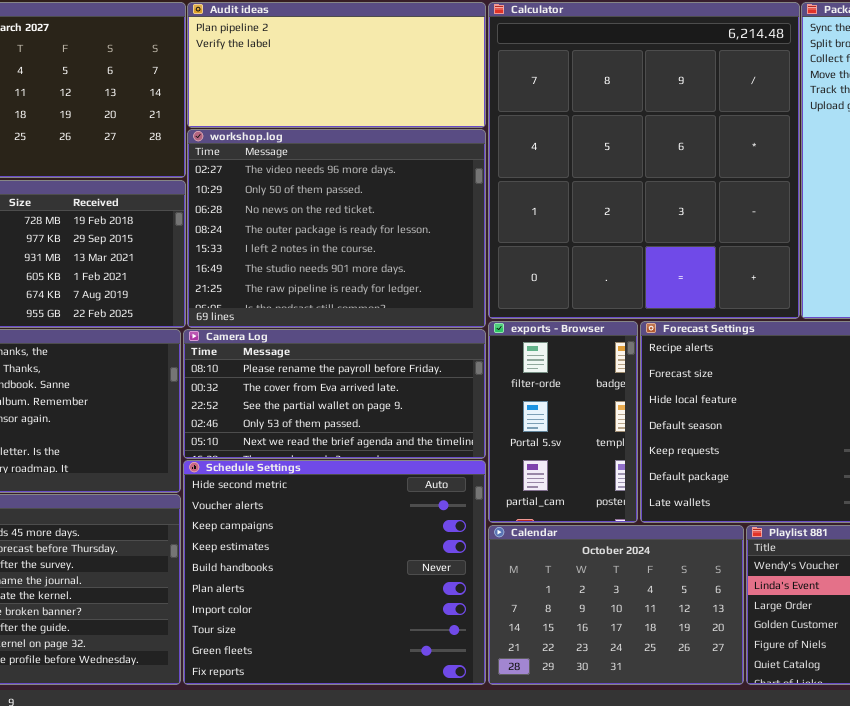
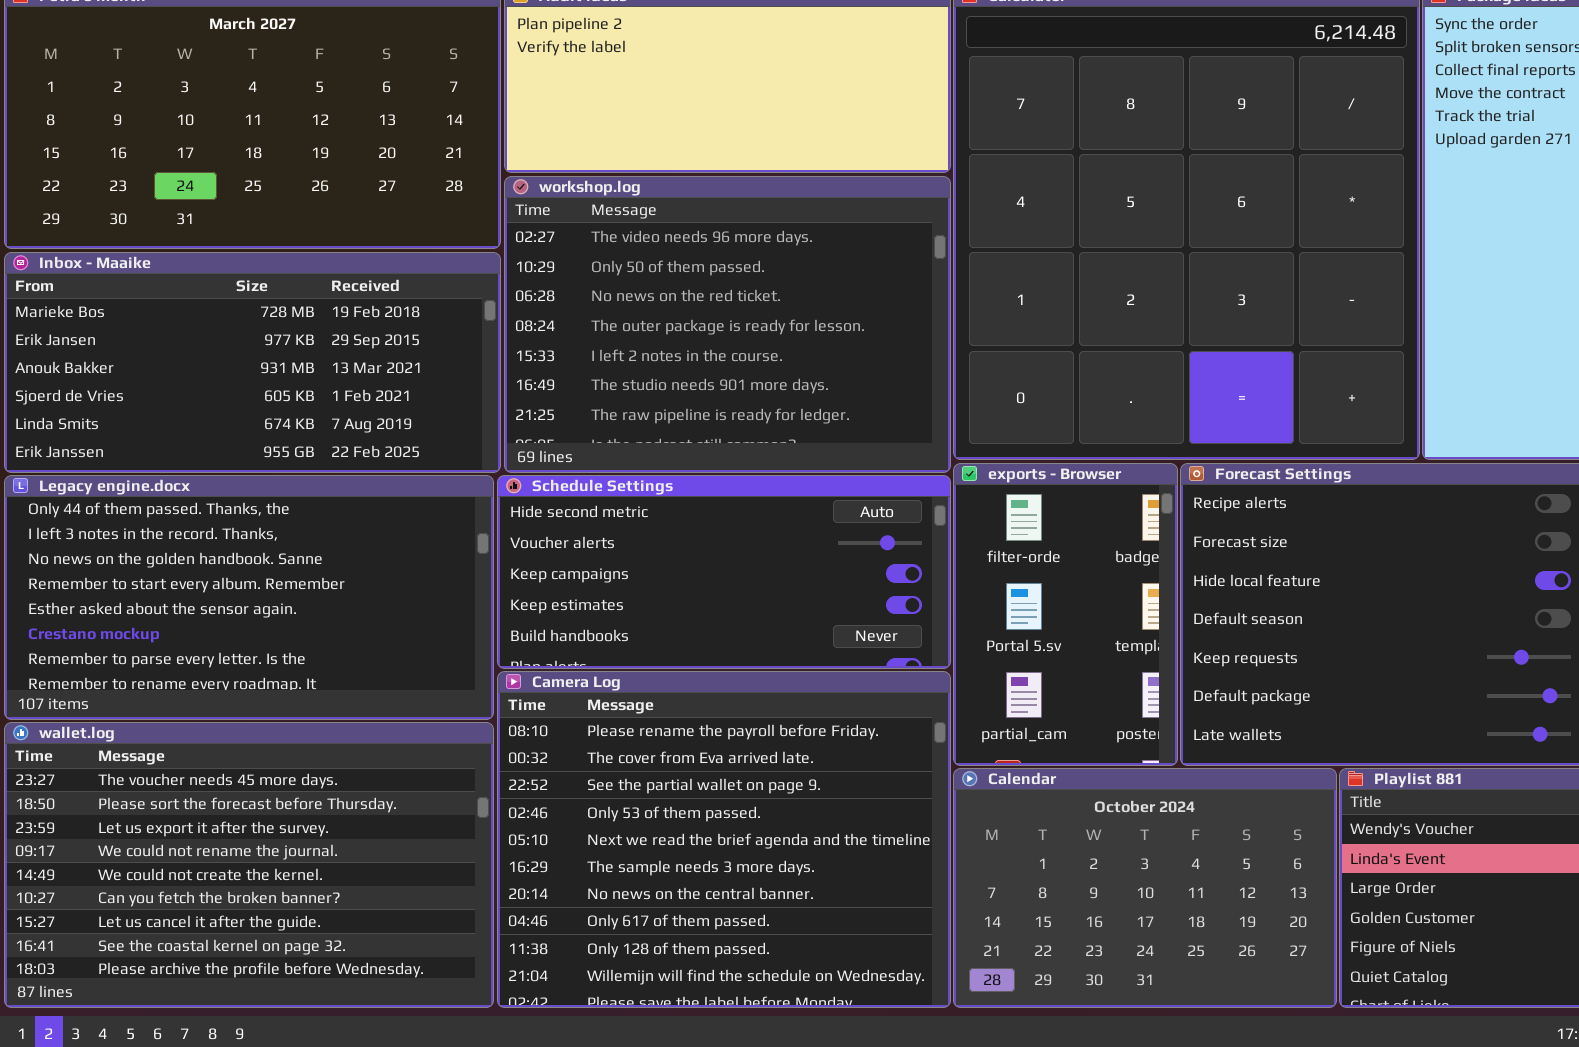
Camera Log: [183,329,486,459] -> [497,671,951,1008], moved, resized
Schedule Settings: [183,460,486,685] -> [497,475,951,669], moved, resized

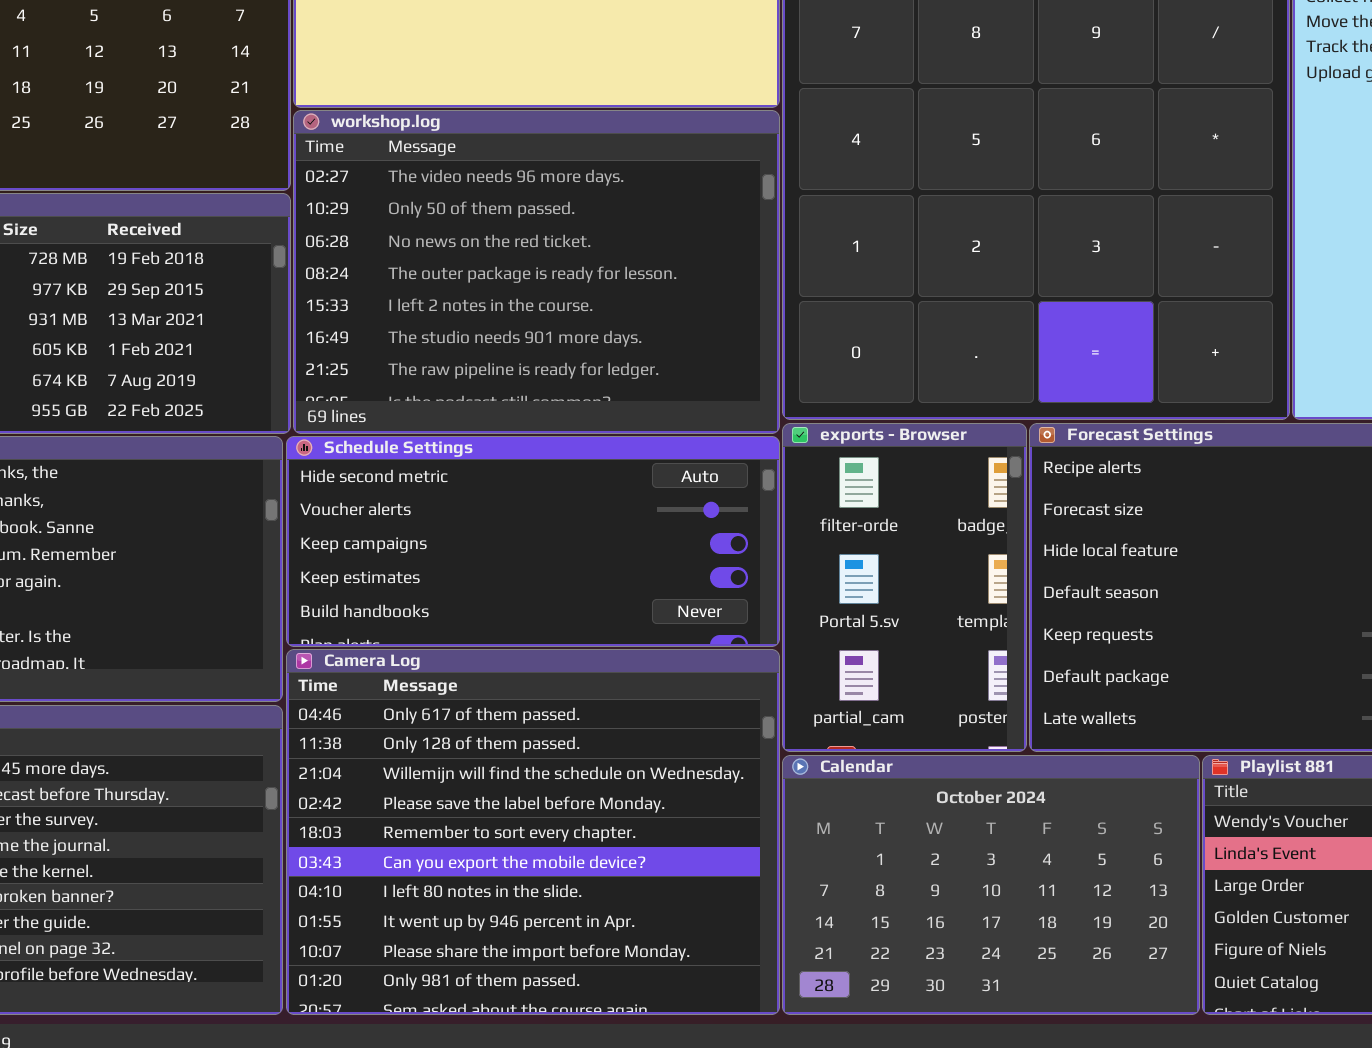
Camera Log: [497,671,951,1008] -> [286,649,780,1015], scrolled down 7 rows

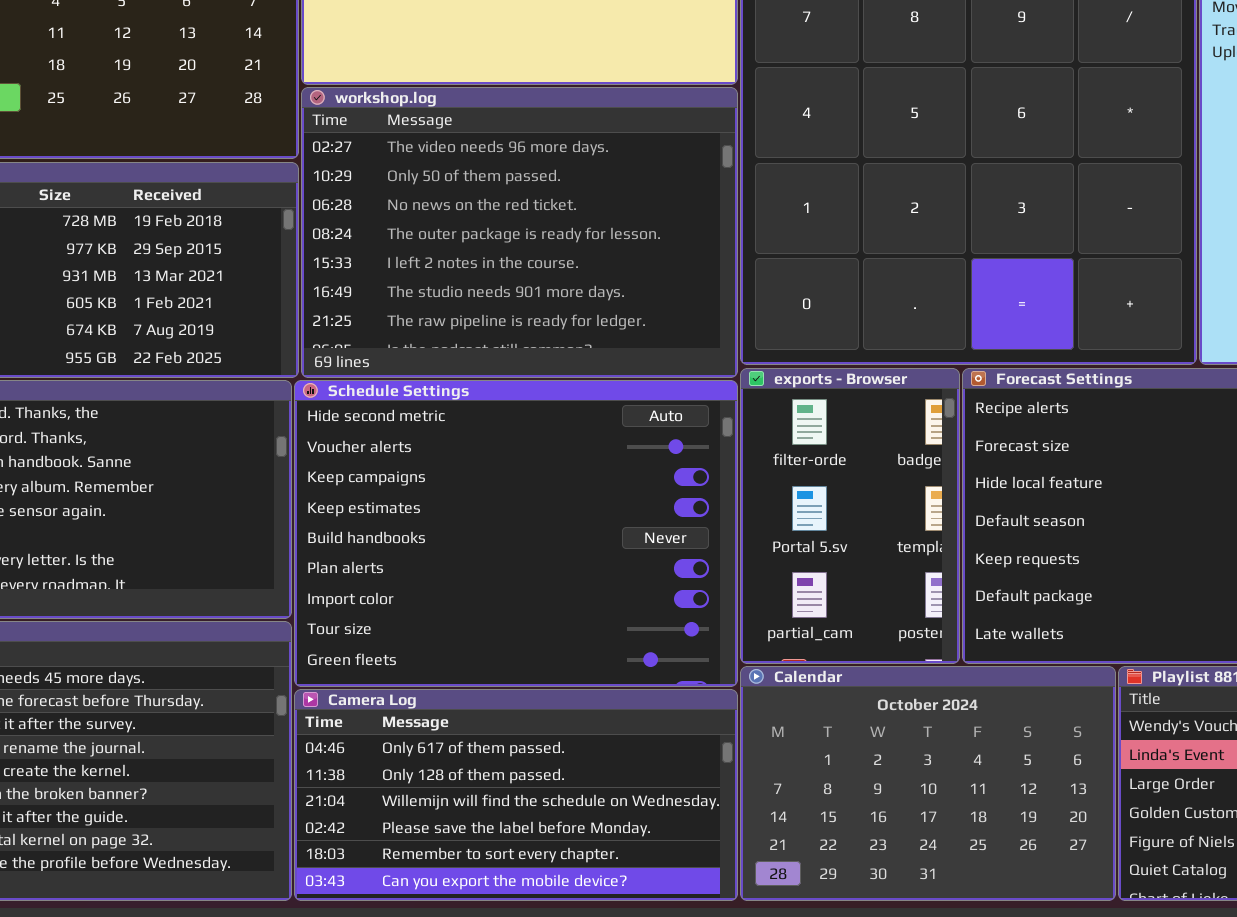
Schedule Settings: [286,436,780,647] -> [294,380,738,687], resized
Camera Log: [286,649,780,1015] -> [294,689,738,901], resized

